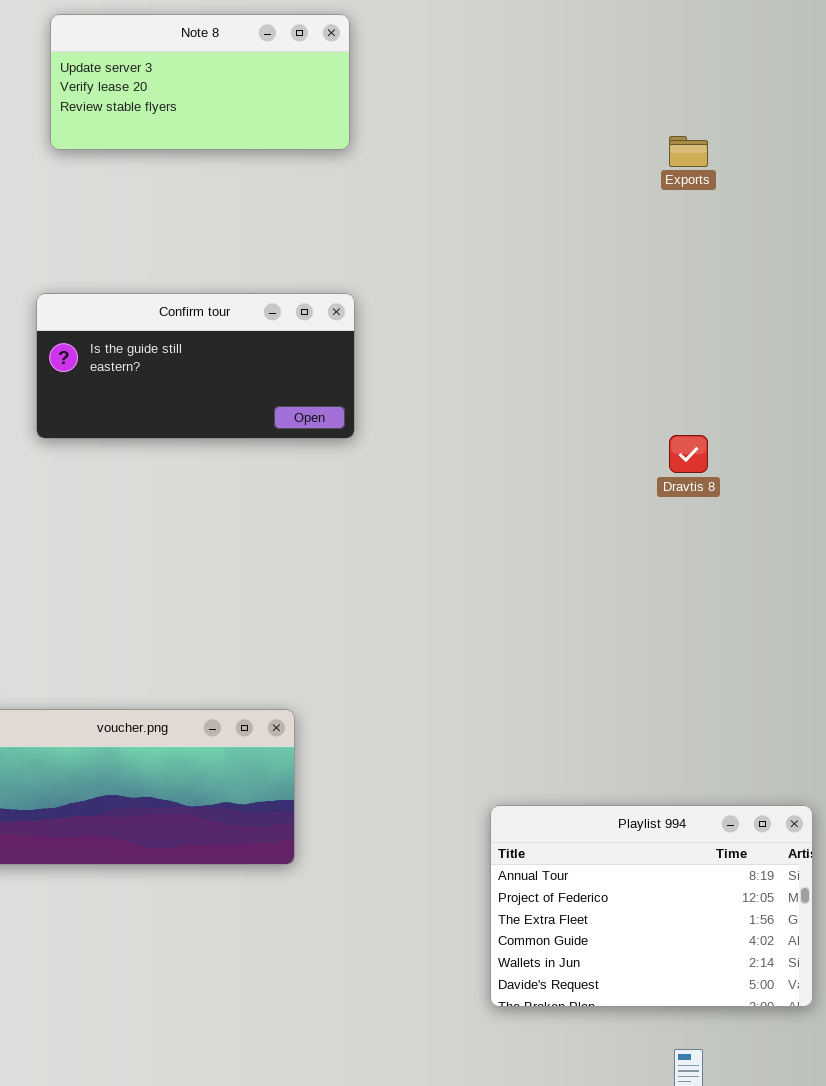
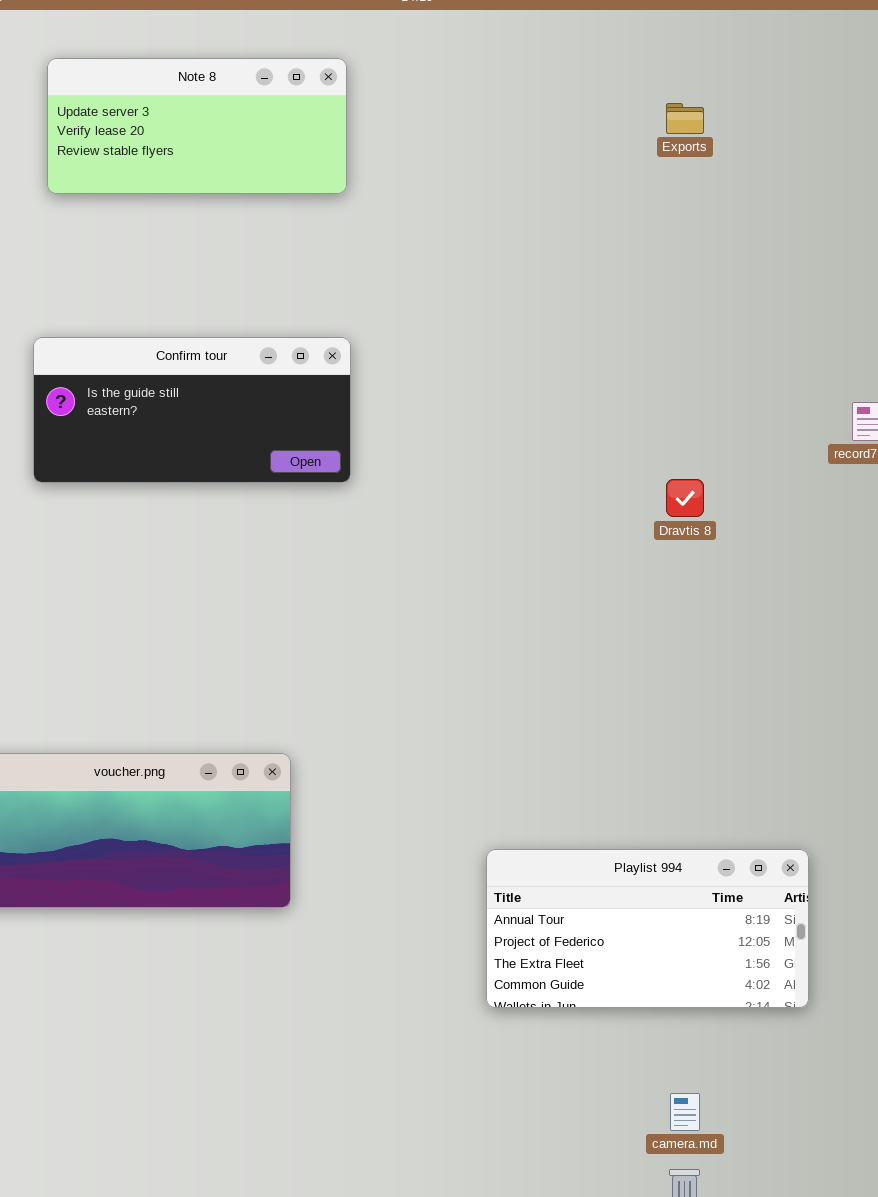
Exports: [669,136,708,167] -> [666,103,704,134], moved
Playlist 994: [490,805,813,1007] -> [486,849,809,1008], resized

